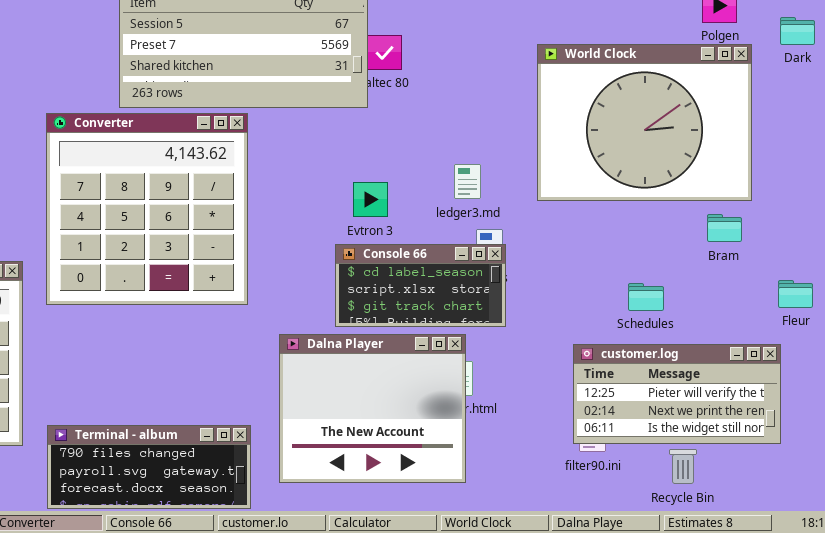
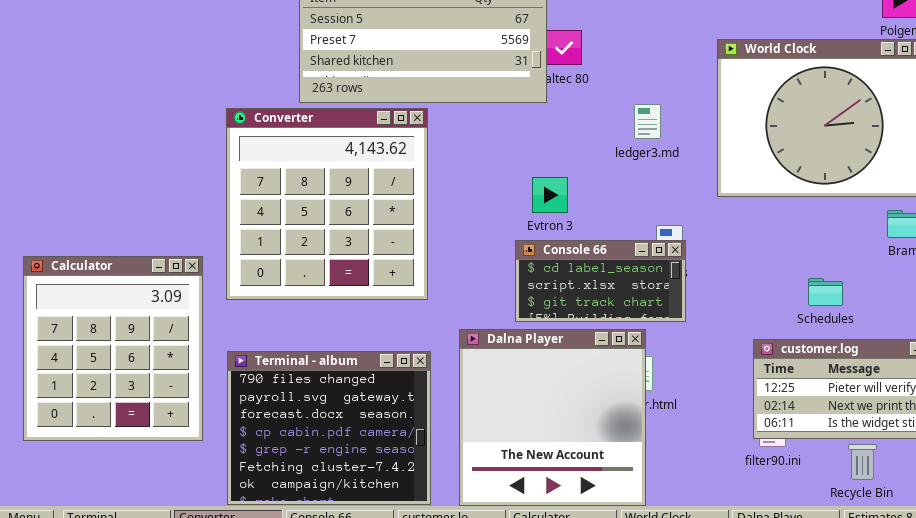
ledger3.md: [454,164,481,199] -> [634,104,661,139], moved
Dalna Player: [279,334,466,483] -> [459,329,646,506], resized
Terminal - album: [47,425,251,509] -> [227,351,431,505], resized

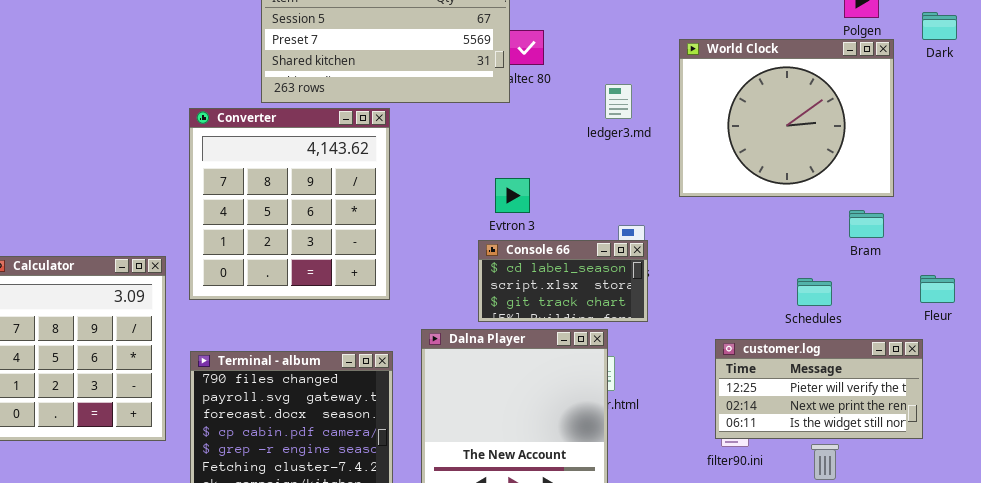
ledger3.md: [634,104,661,139] -> [605,84,632,119], moved
Schedules: [808,278,843,306] -> [797,278,832,306], moved

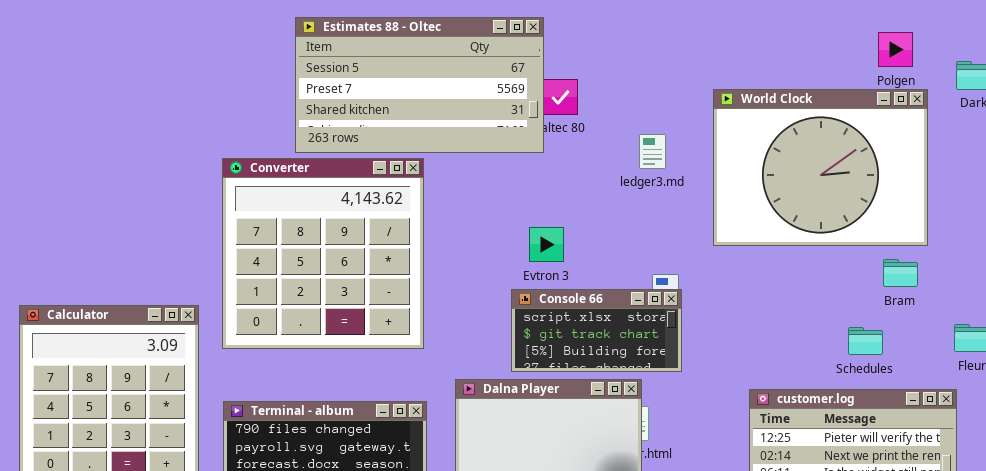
Console 66: [478,240,648,322] -> [511,289,682,372], scrolled down 1 row
Schedules: [797,278,832,306] -> [848,327,883,355], moved

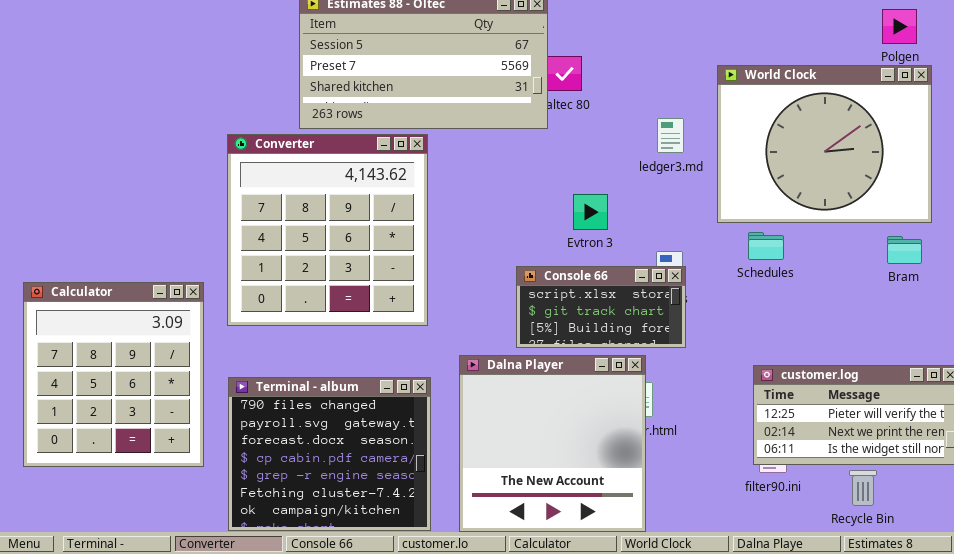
ledger3.md: [639,134,666,169] -> [657,118,684,153], moved
Evtron 3: [529,227,564,262] -> [573,194,608,230], moved
Schedules: [848,327,883,355] -> [748,232,784,260], moved

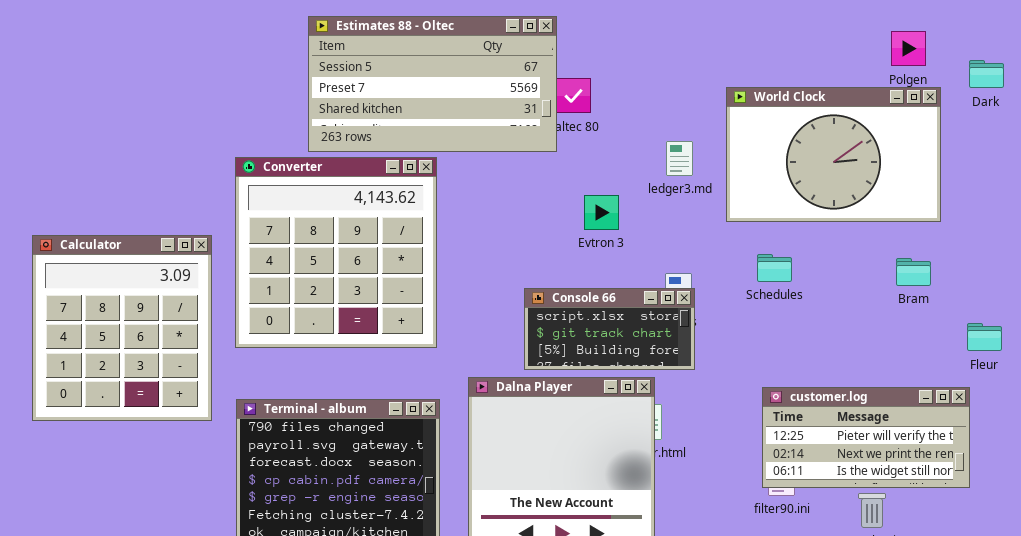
World Clock: [717,65,932,223] -> [726,87,941,222], resized
Evtron 3: [573,194,608,230] -> [584,195,619,230], moved
Calculator: [23,282,204,467] -> [32,235,212,421], moved

